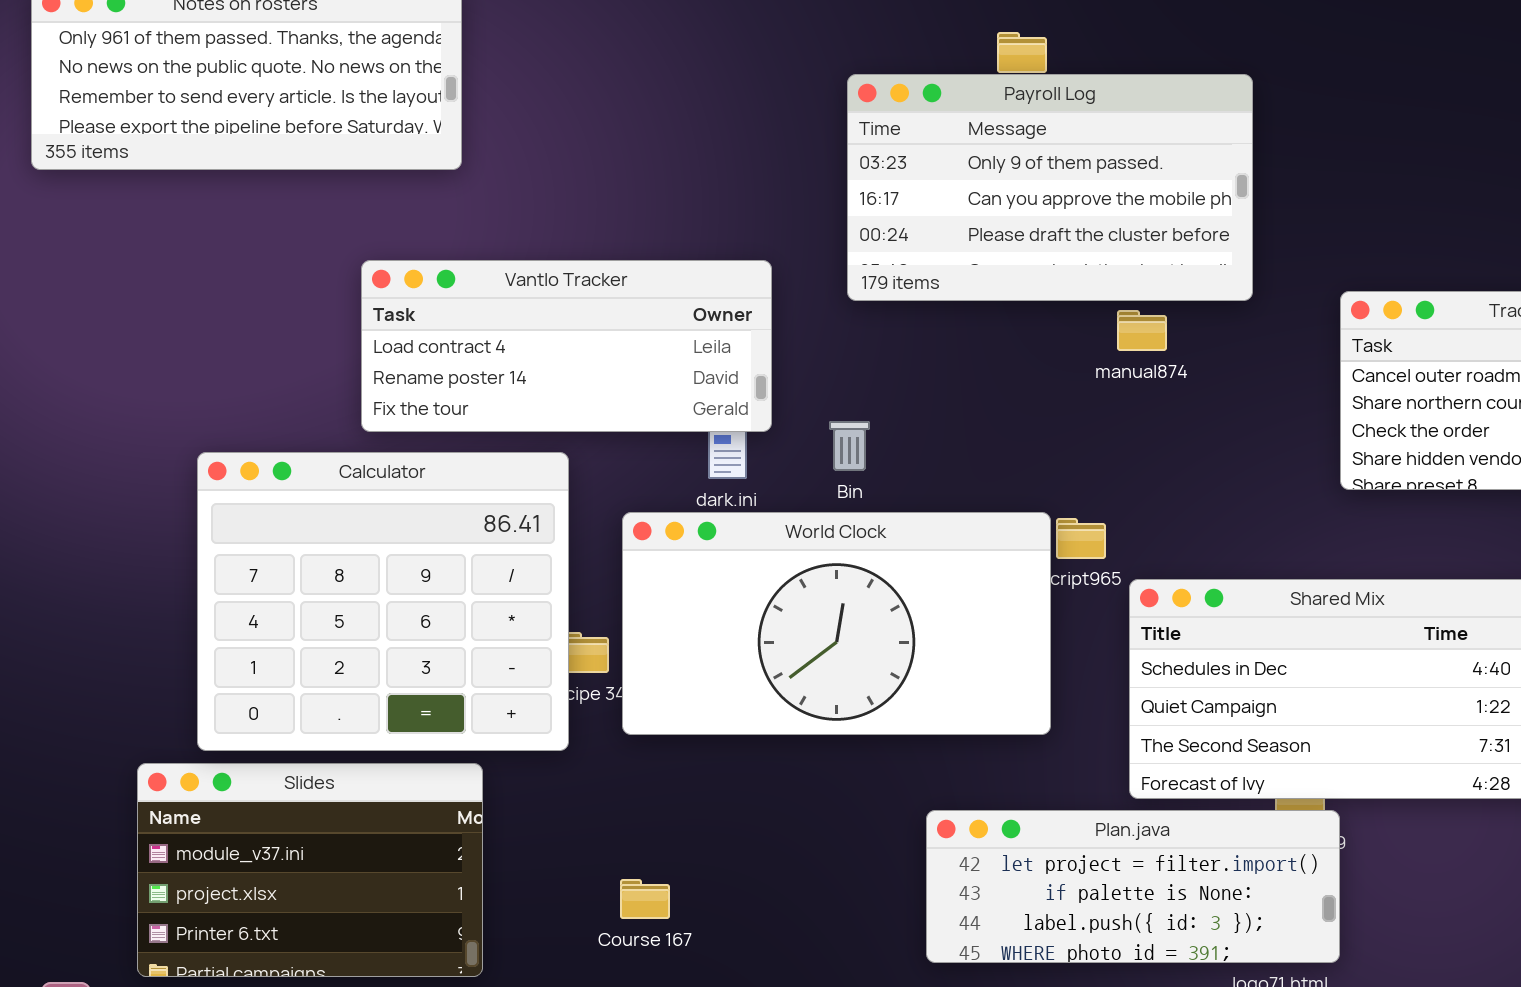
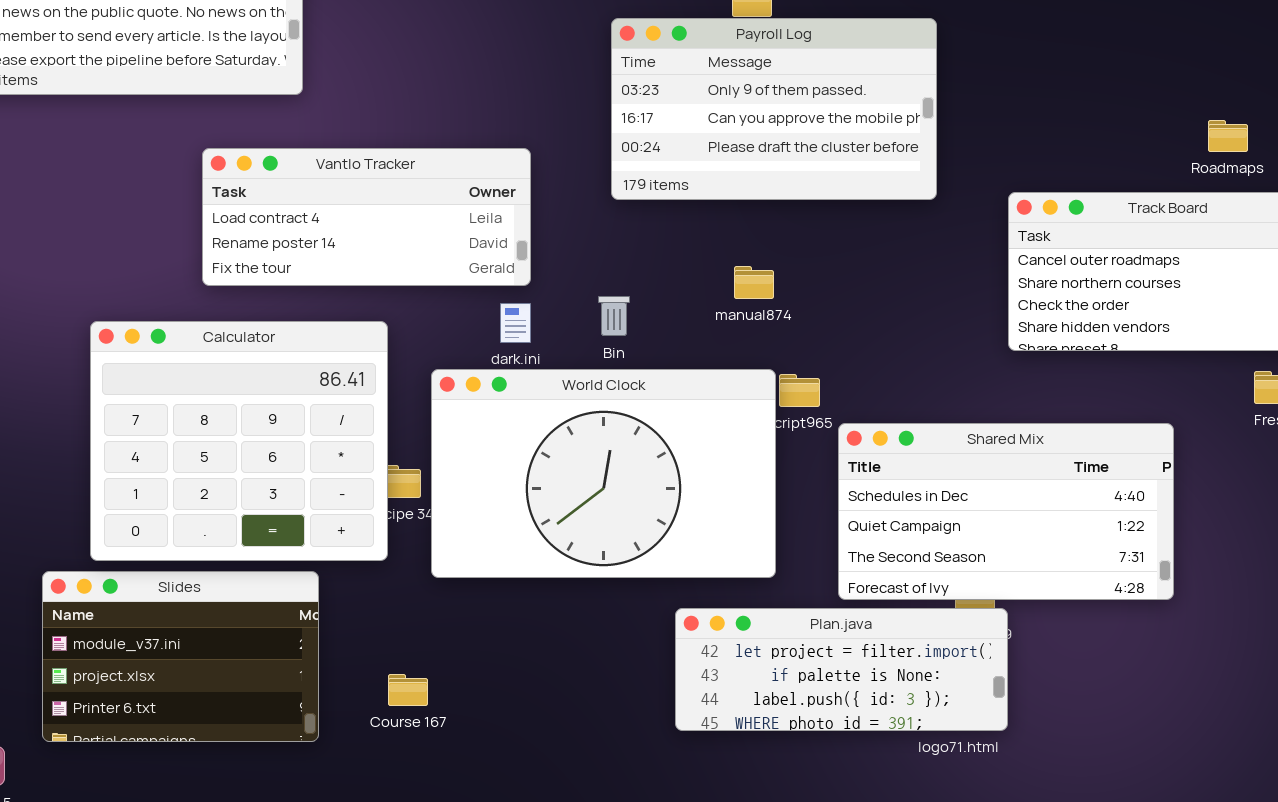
Vantlo Tracker: [361,260,772,432] -> [202,148,531,286], moved
manual874: [1117,310,1167,351] -> [734,266,774,299], moved
World Clock: [622,512,1051,735] -> [431,369,776,578], resized
Course 167: [620,879,670,919] -> [388,674,428,706], moved

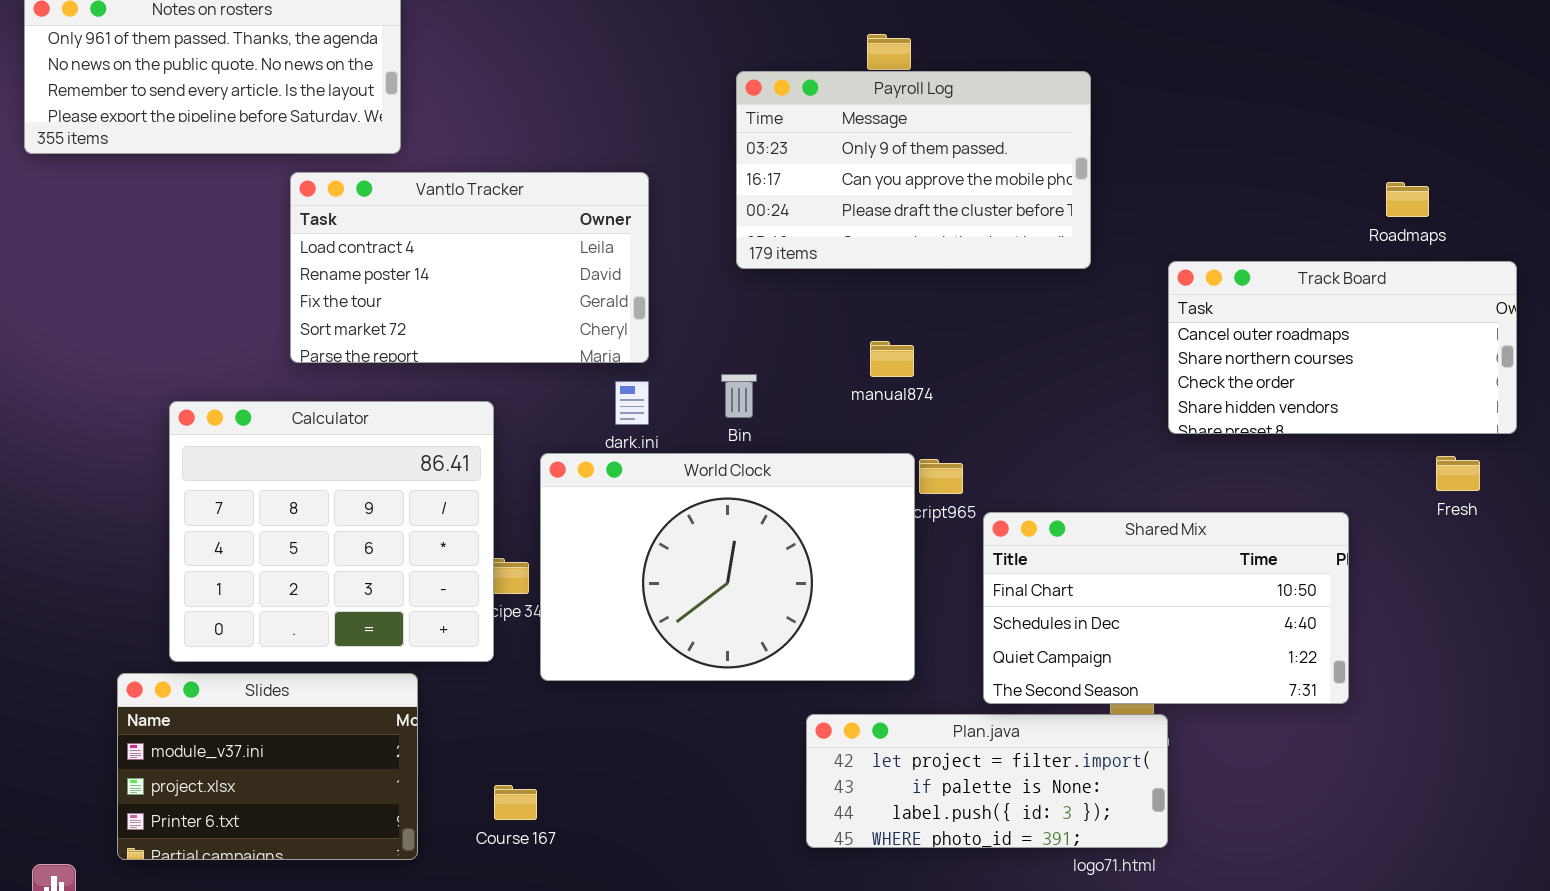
Vantlo Tracker: [202,148,531,286] -> [290,172,649,363], resized
Shared Mix: [838,423,1174,600] -> [983,512,1349,704], scrolled up 1 row

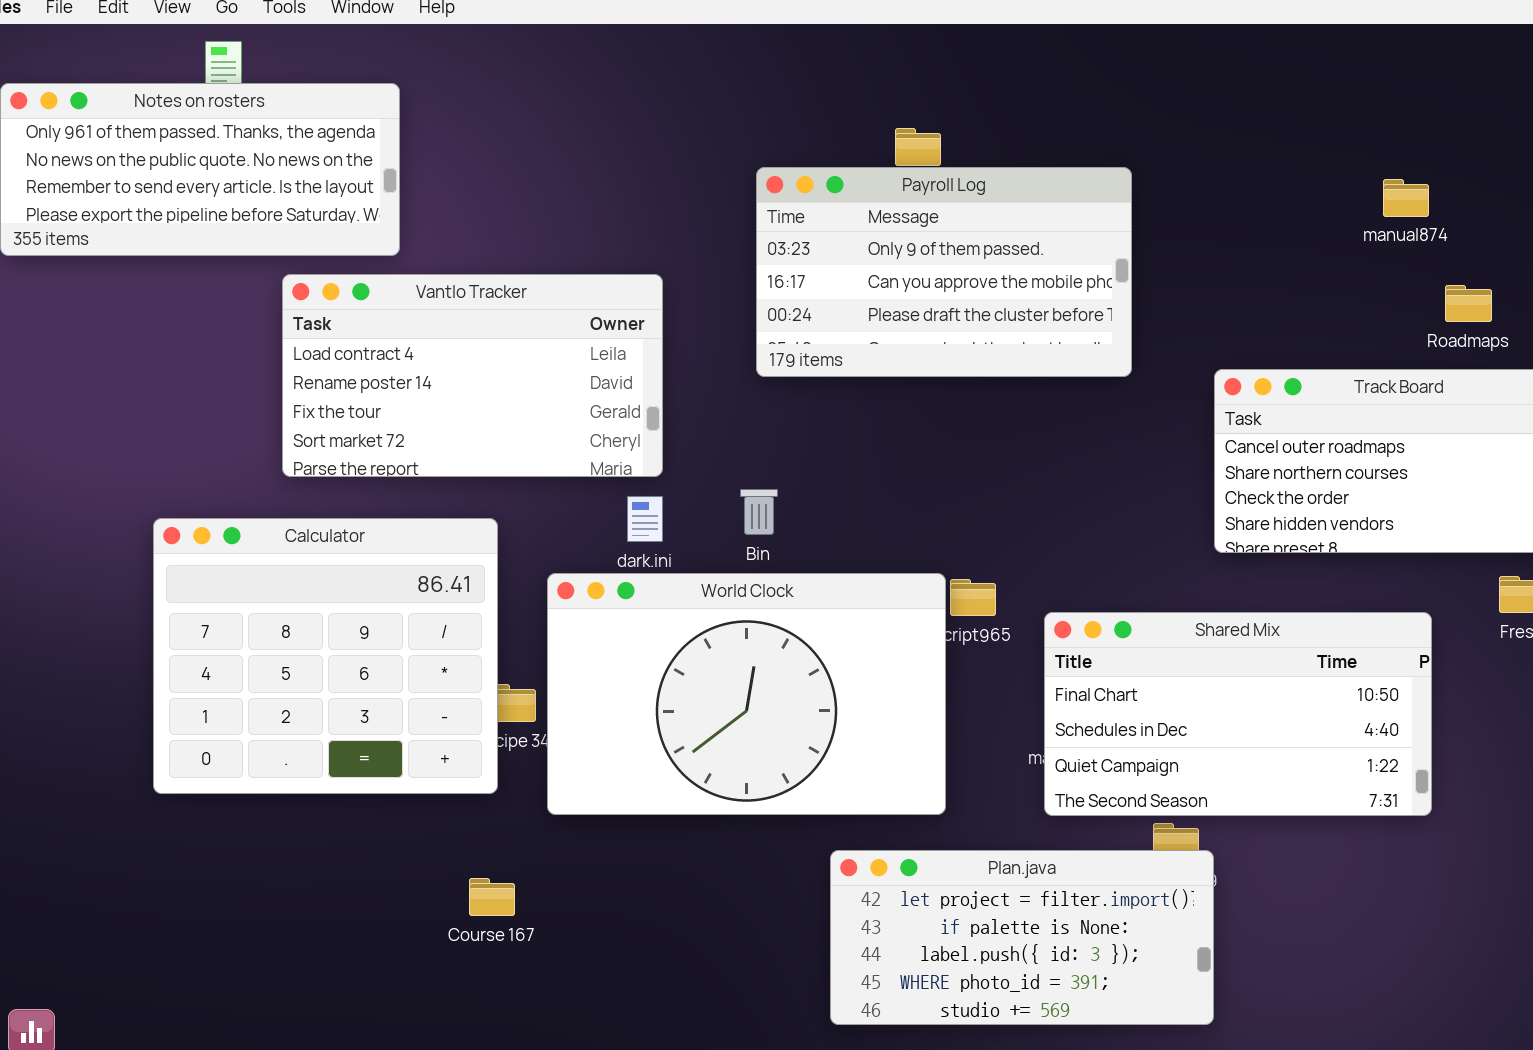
manual874: [870,341,914,377] -> [1383,179,1429,217], moved
Shared Mix: [983,512,1349,704] -> [1044,612,1432,816], moved
Slides: [117,673,418,860] -> none, closed
Plan.java: [806,714,1168,848] -> [830,850,1214,1025], resized
Course 167: [494,785,537,820] -> [469,878,515,916], moved

